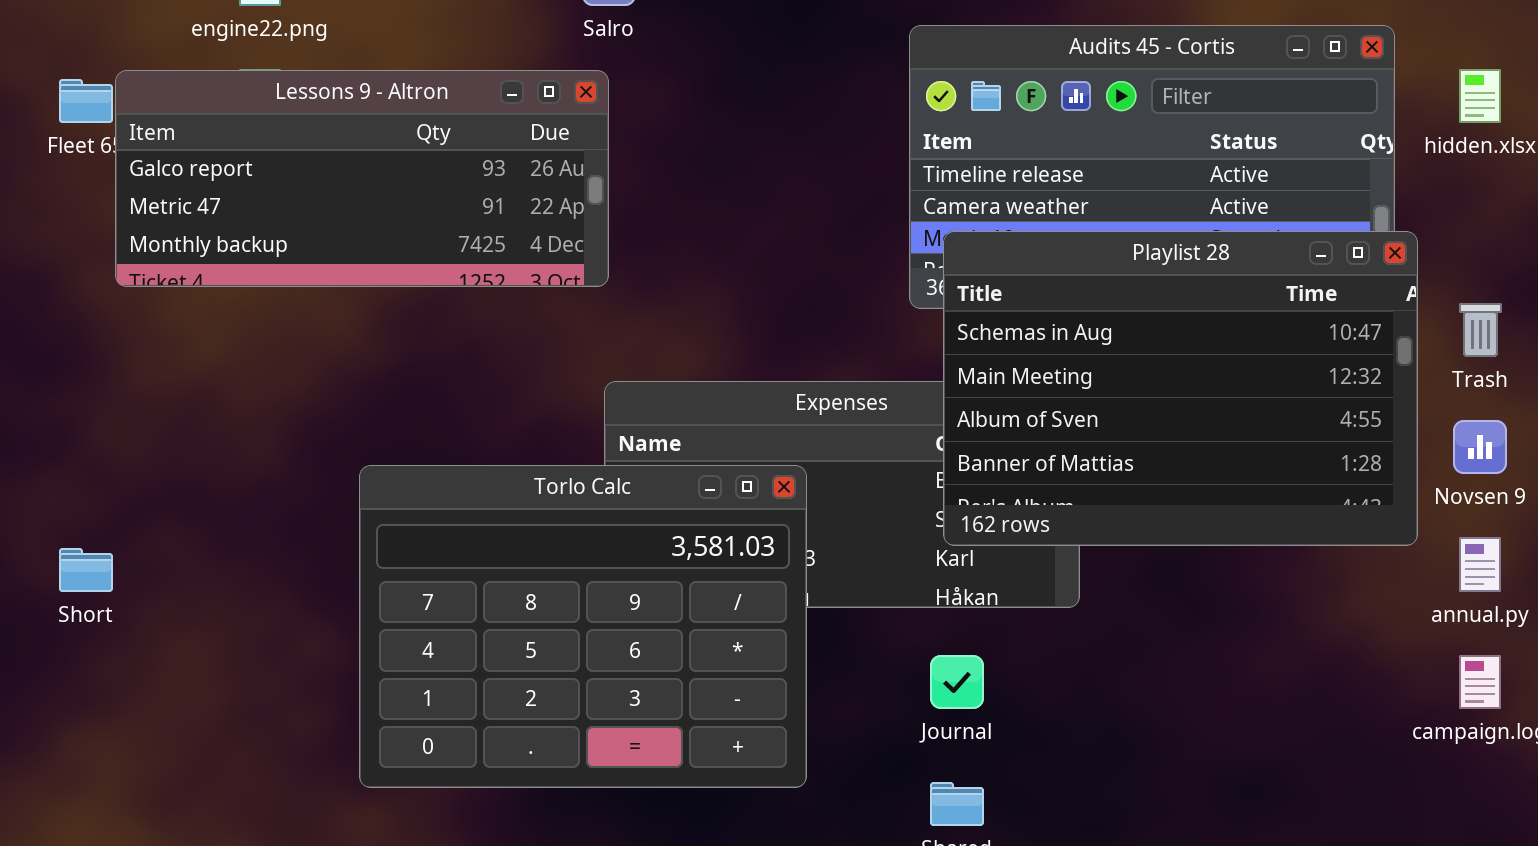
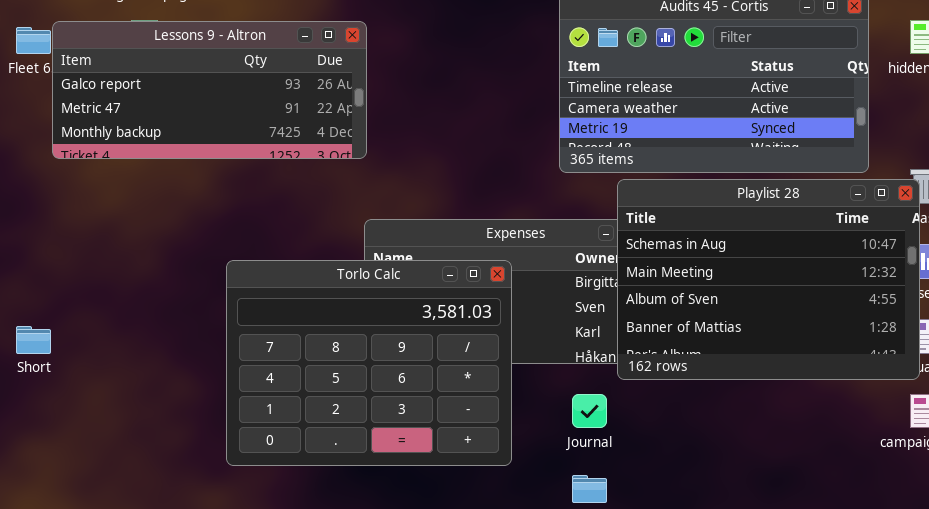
Playlist 28: [943,231,1418,546] -> [617,179,920,380], moved
Torlo Calc: [359,465,807,788] -> [226,260,512,466], moved

